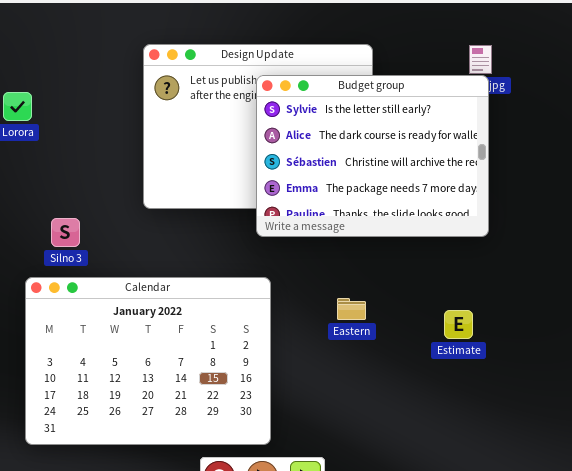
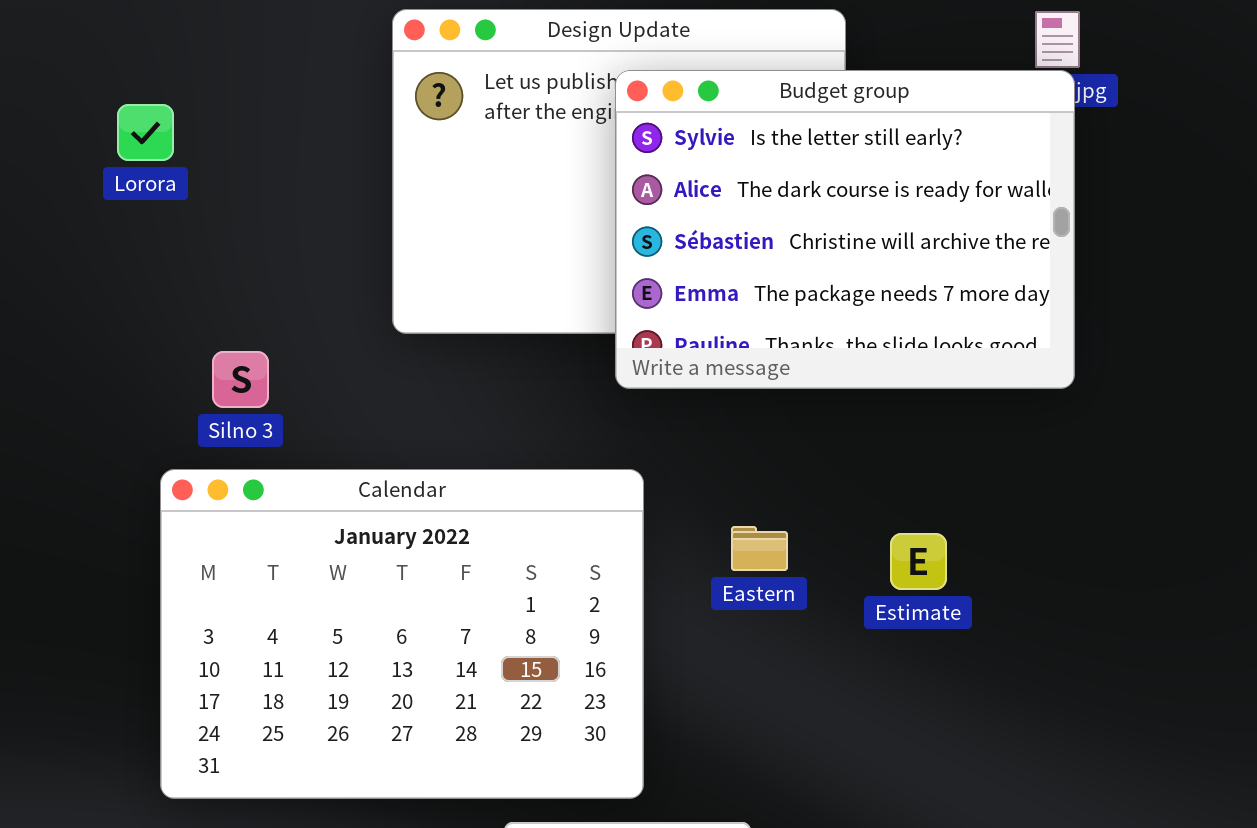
Eastern: [337,298,366,320] -> [731,526,788,571], moved
Estimate: [444,310,473,339] -> [890,533,947,590], moved

